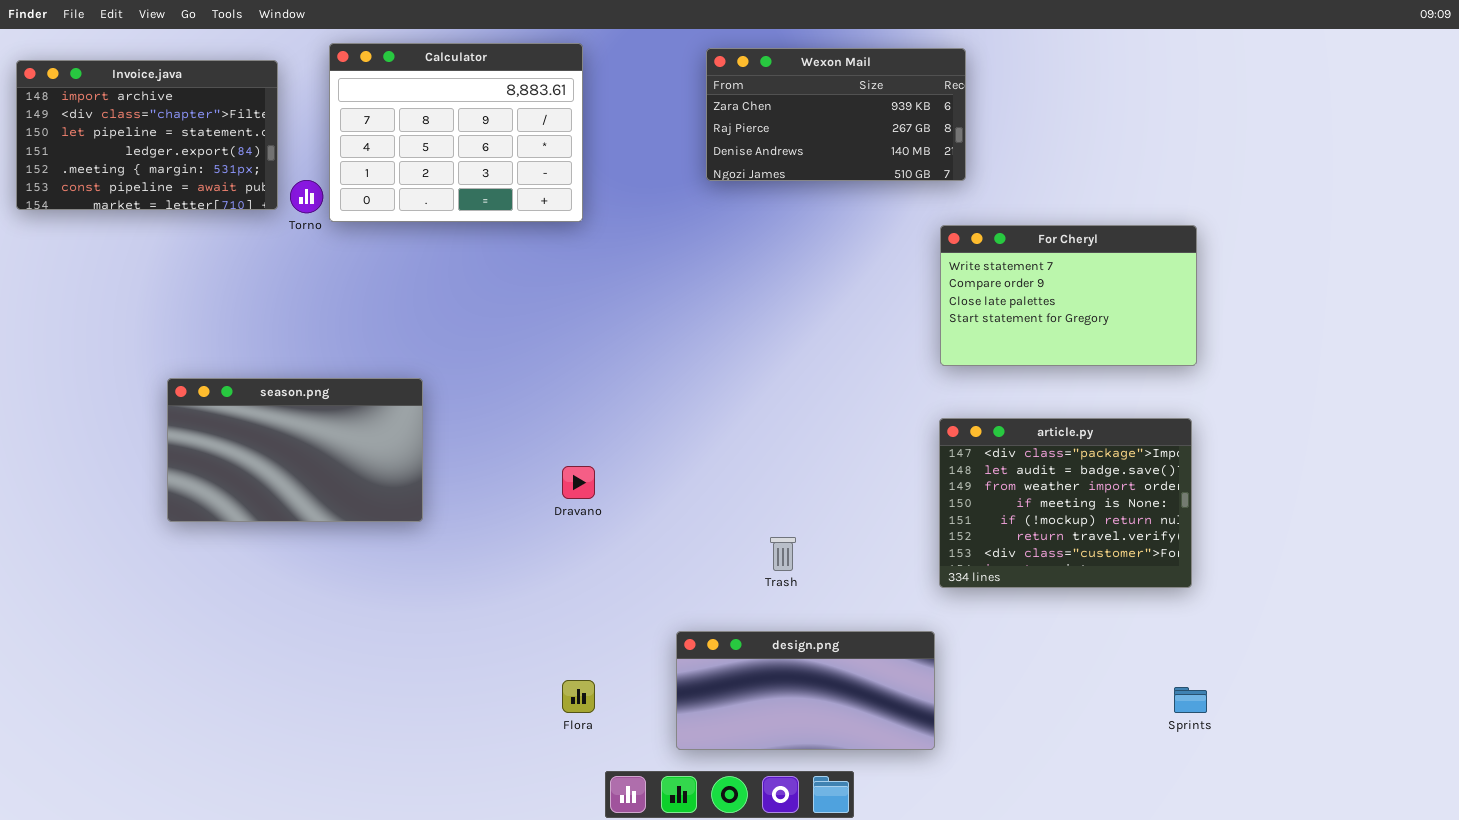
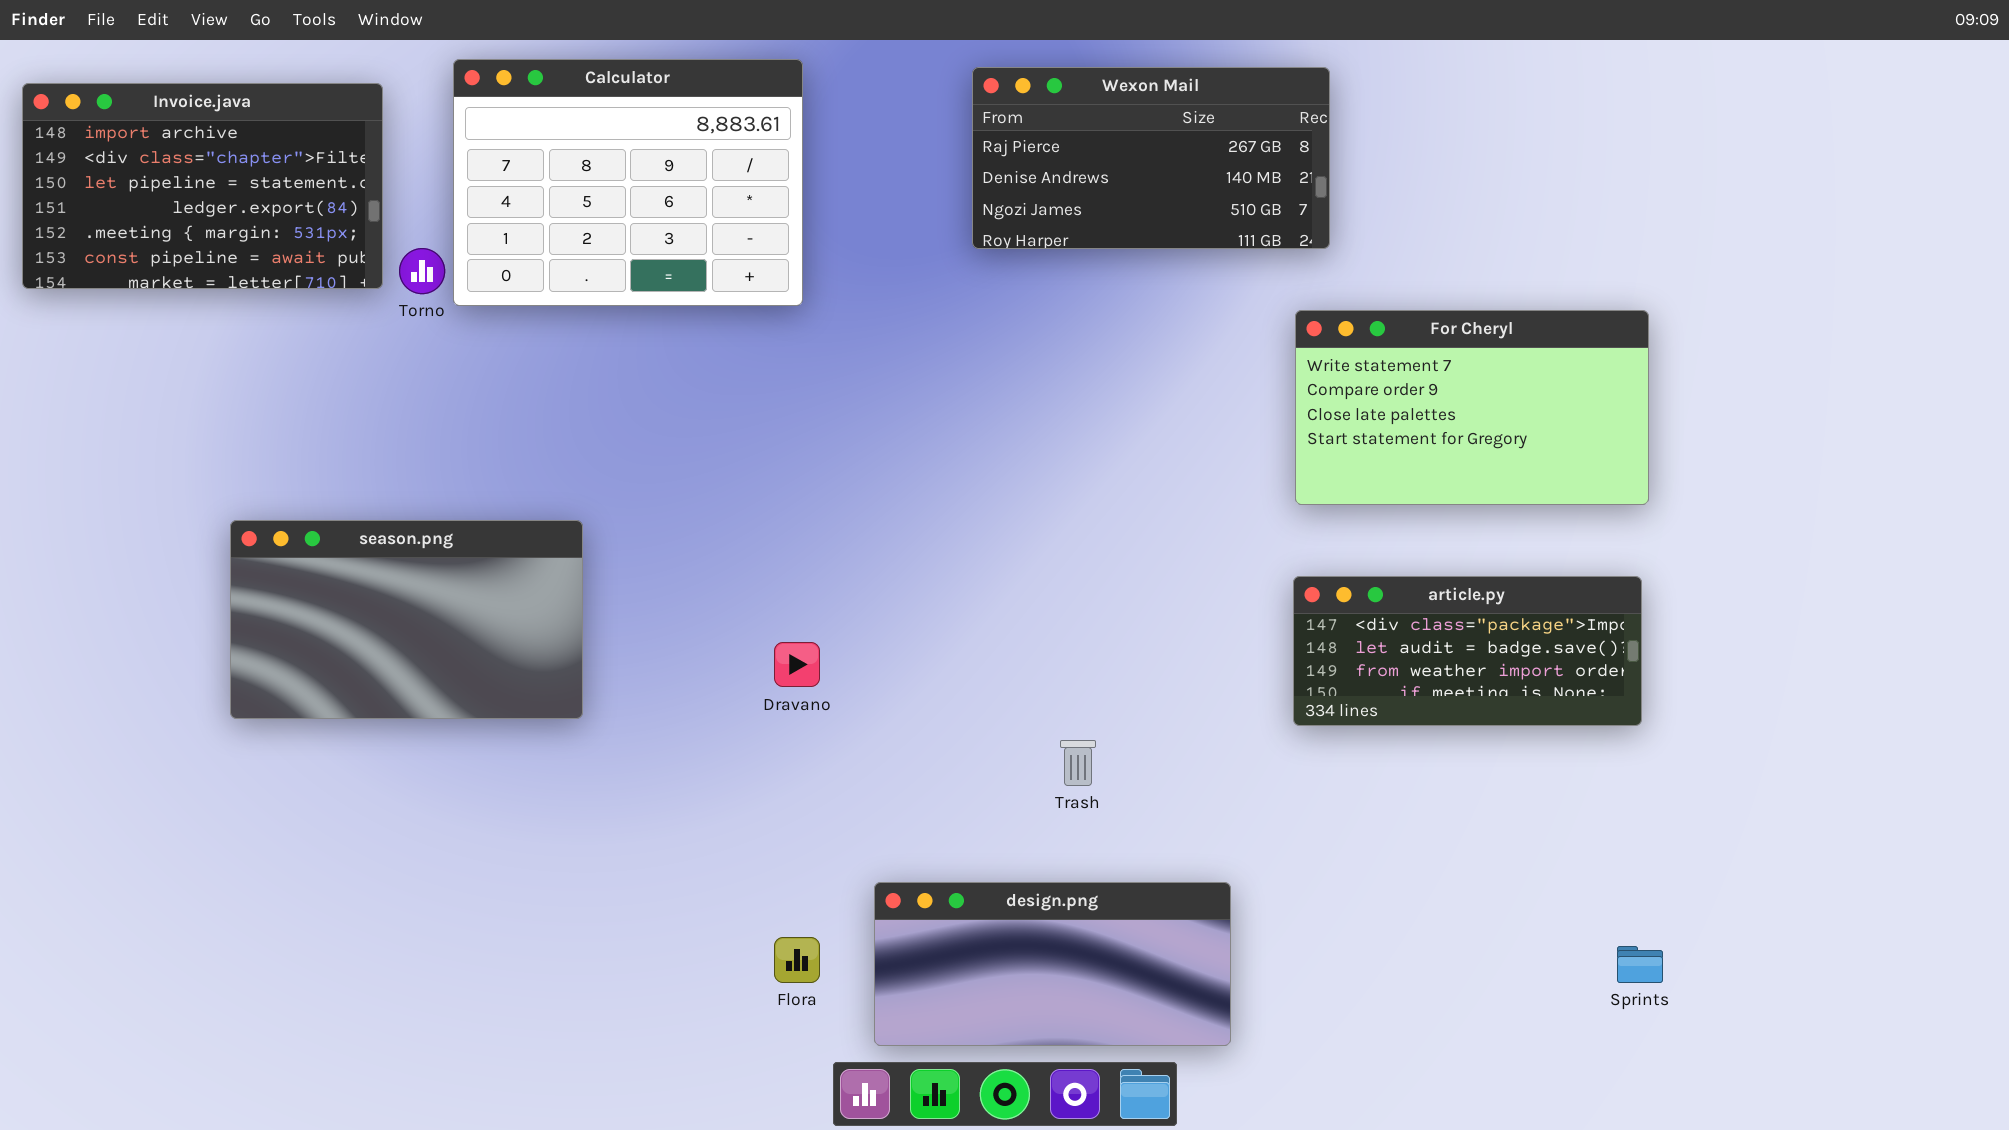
Wexon Mail: [706,48,966,181] -> [972,67,1330,249], scrolled down 1 row
article.py: [939,418,1192,588] -> [1293,576,1642,726], resized
design.png: [676,631,935,750] -> [874,882,1231,1046], moved

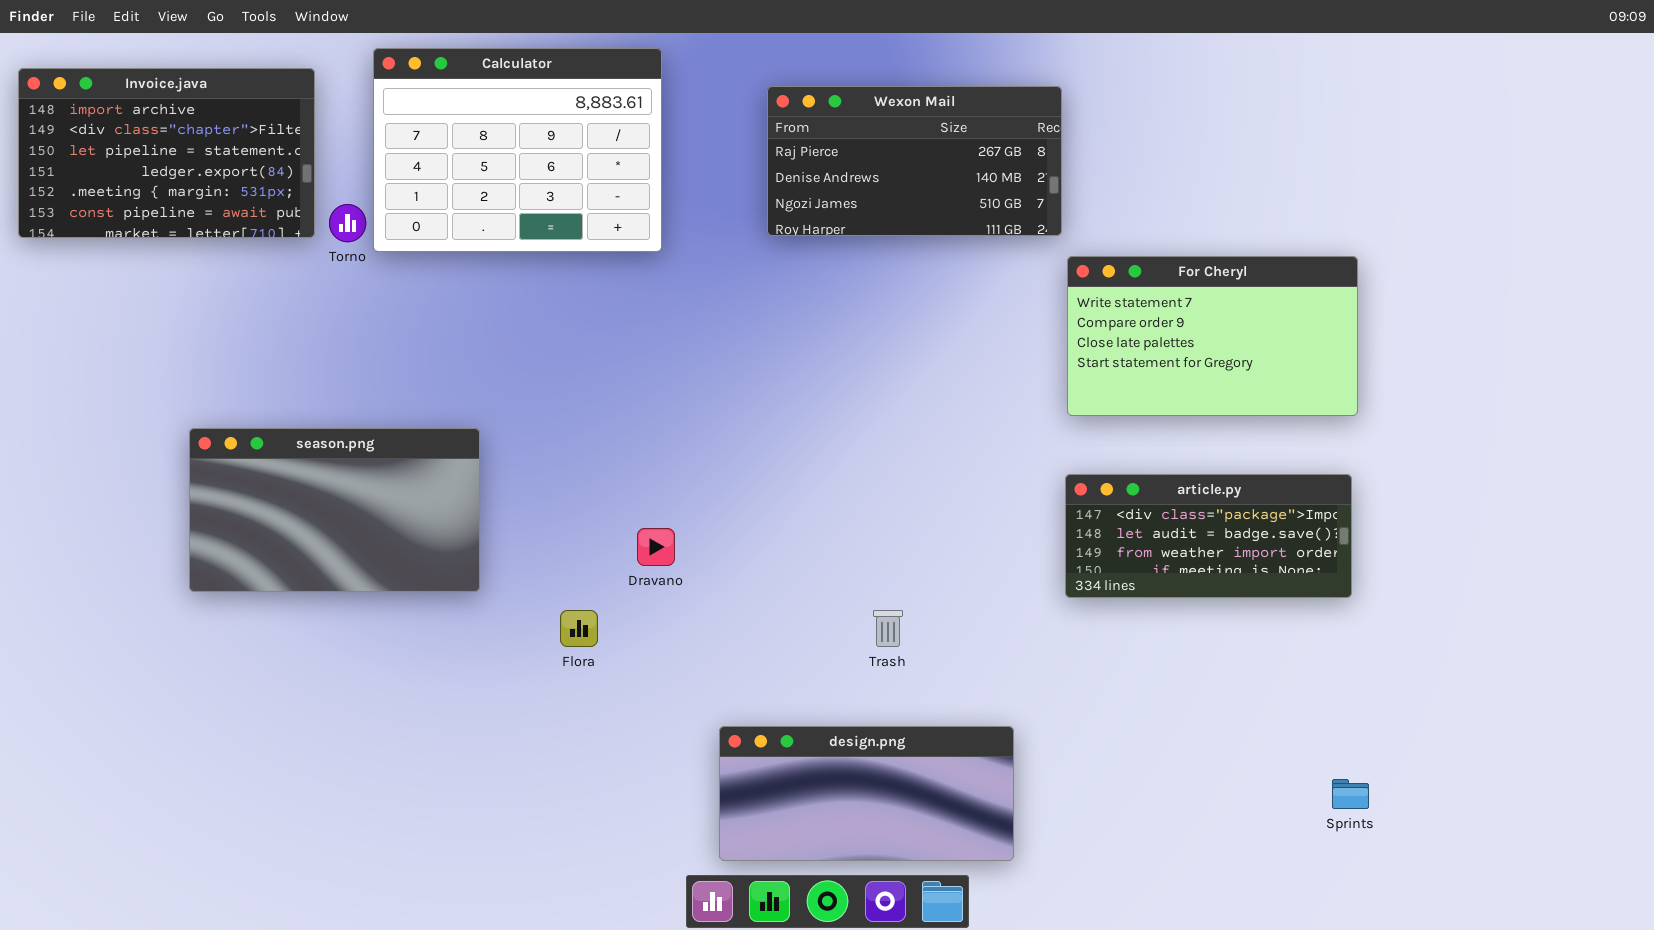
Wexon Mail: [972,67,1330,249] -> [767,86,1062,236], moved
Flora: [774,937,820,983] -> [560,610,598,647], moved

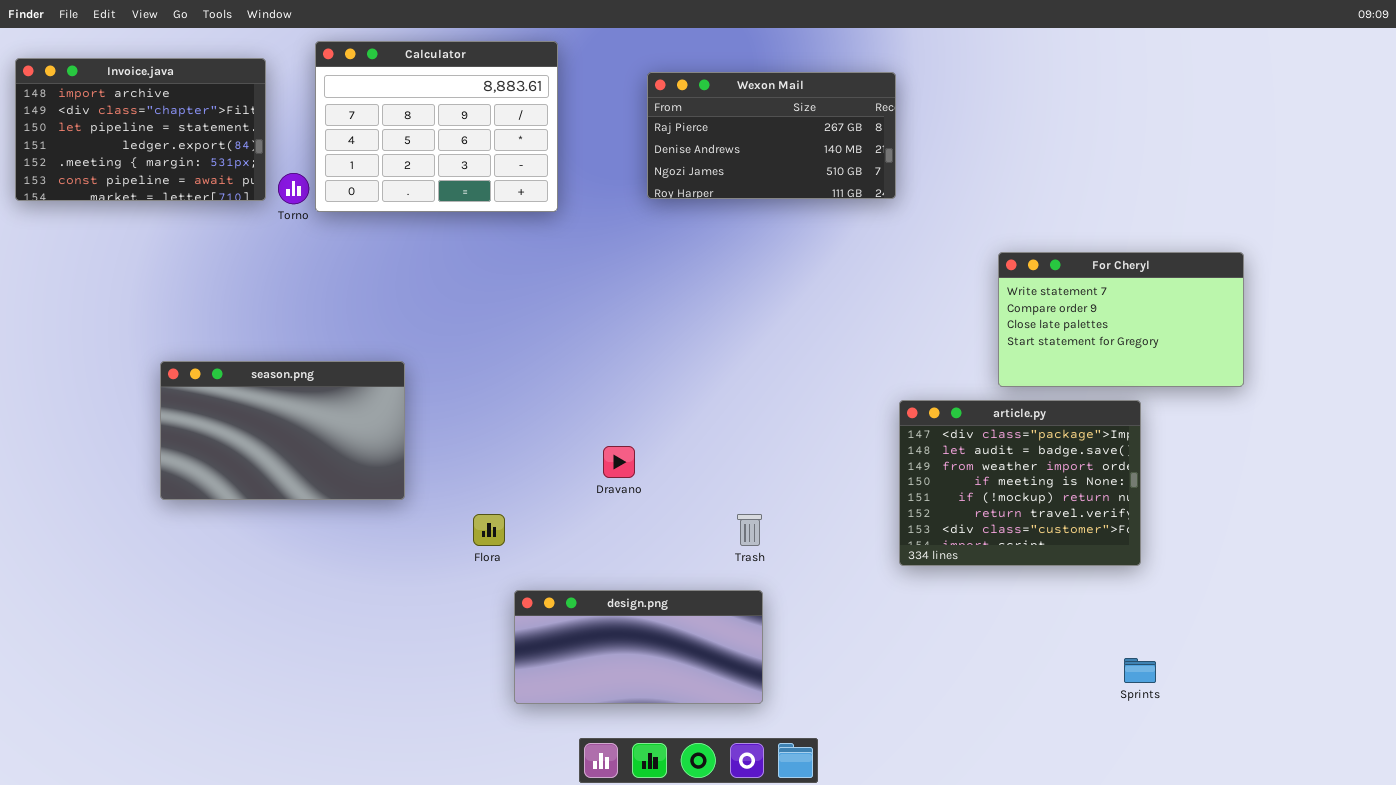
For Cheryl: [1067,256,1358,416] -> [998,252,1244,387], moved
article.py: [1065,474,1352,598] -> [899,400,1141,566], resized
Dravano: [637,528,675,566] -> [603,446,635,478], moved
design.png: [719,726,1014,861] -> [514,590,763,704], moved

